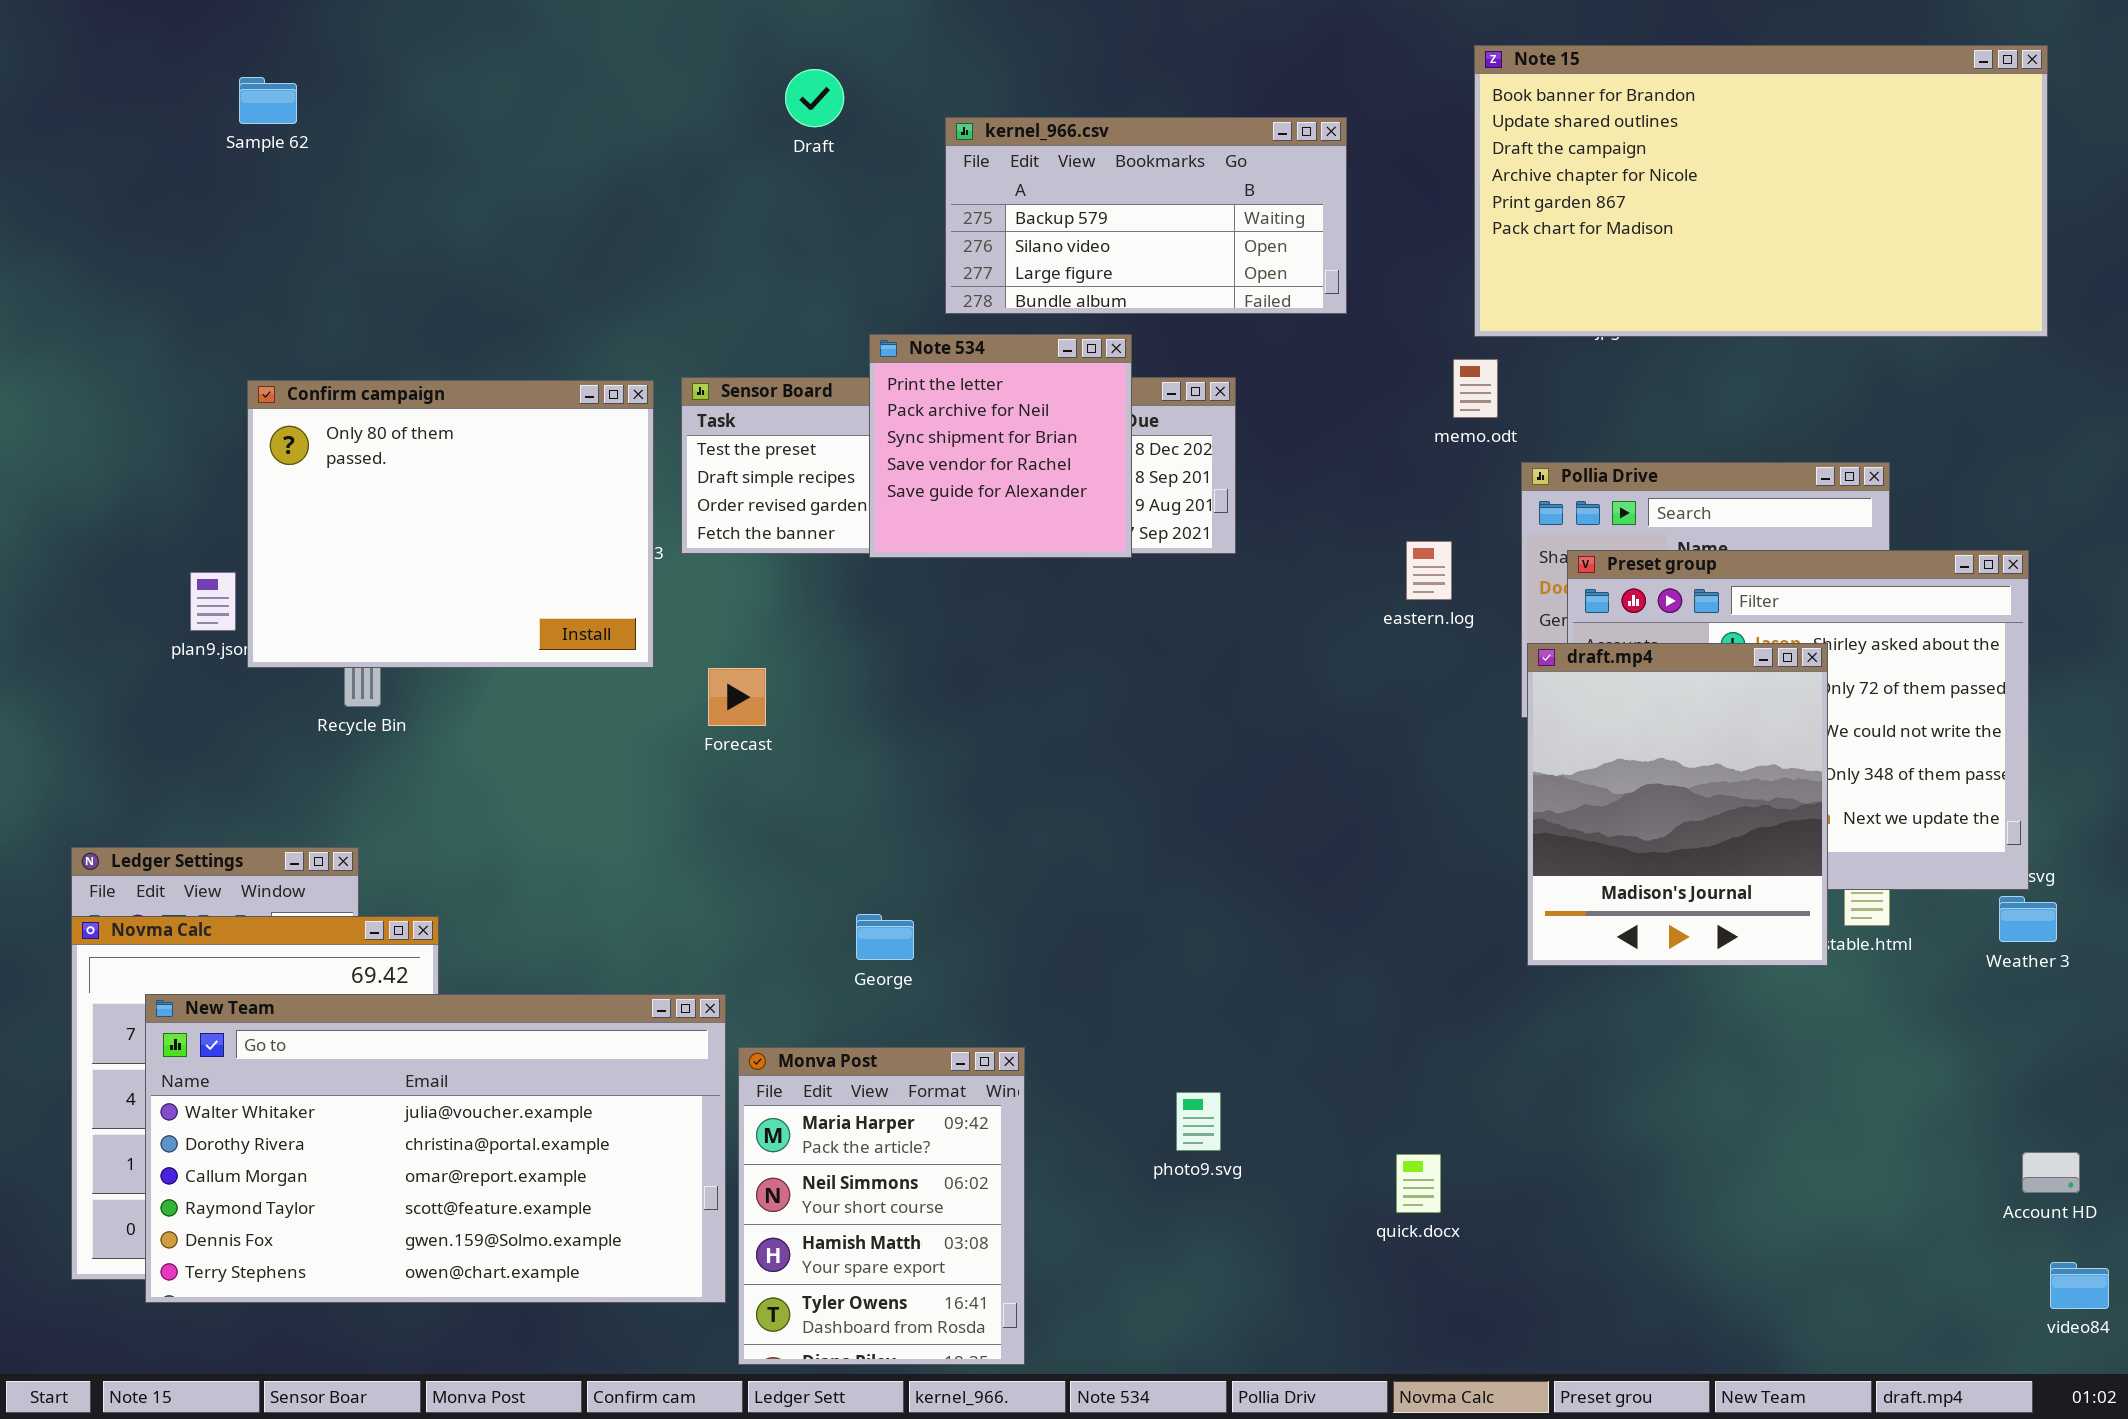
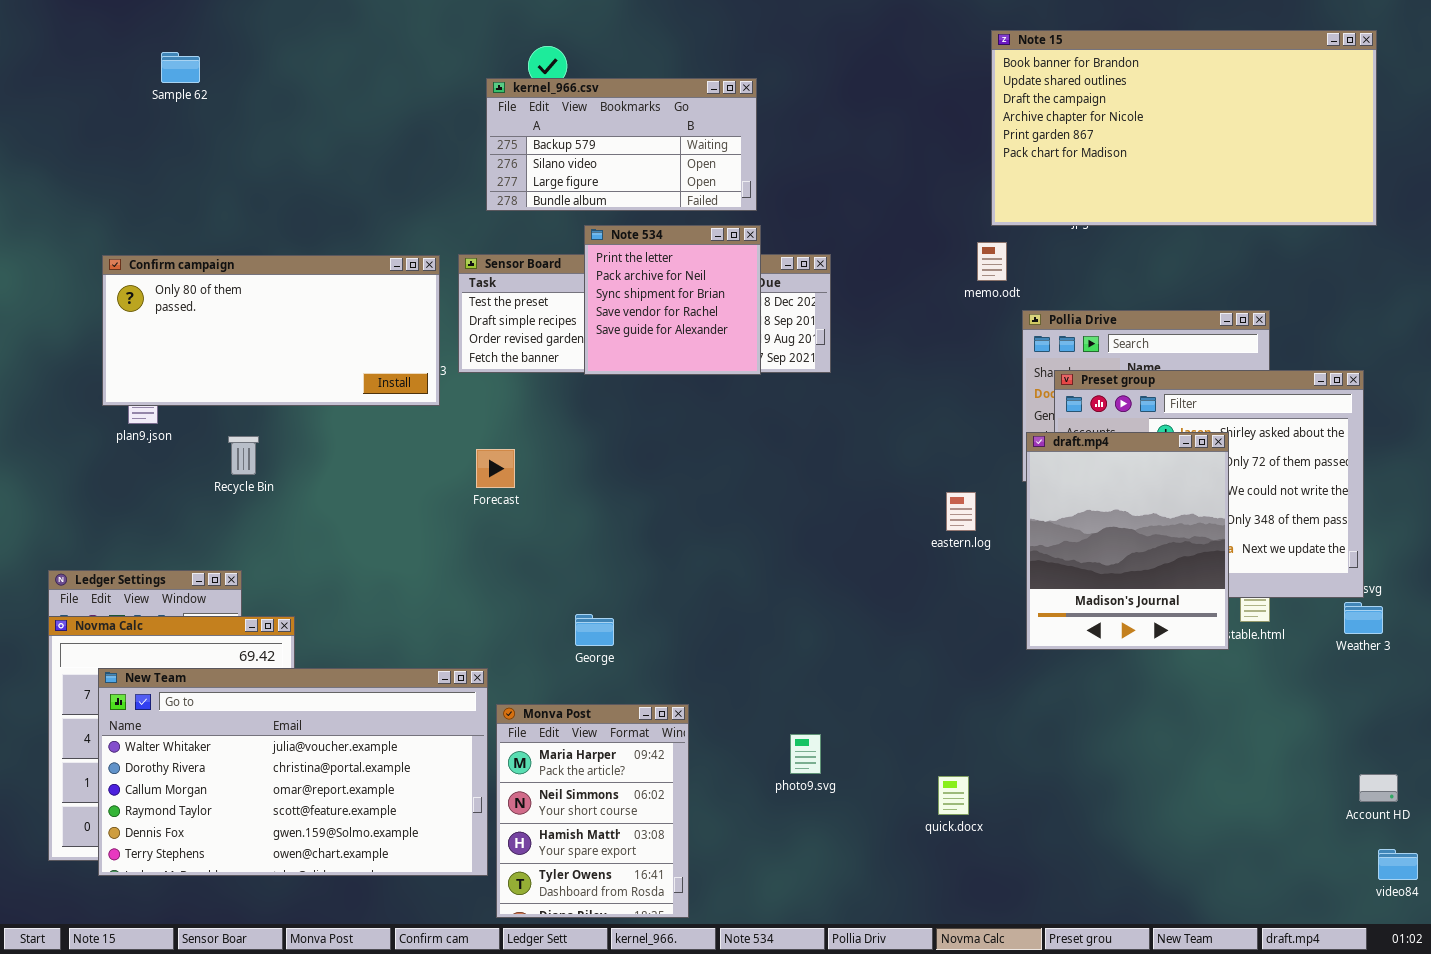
kernel_966.csv: [945,117,1347,314] -> [486,78,757,211], moved
Confirm campaign: [247,380,654,668] -> [102,255,440,406], resized
eastern.log: [1406,541,1452,600] -> [946,492,976,531], moved

